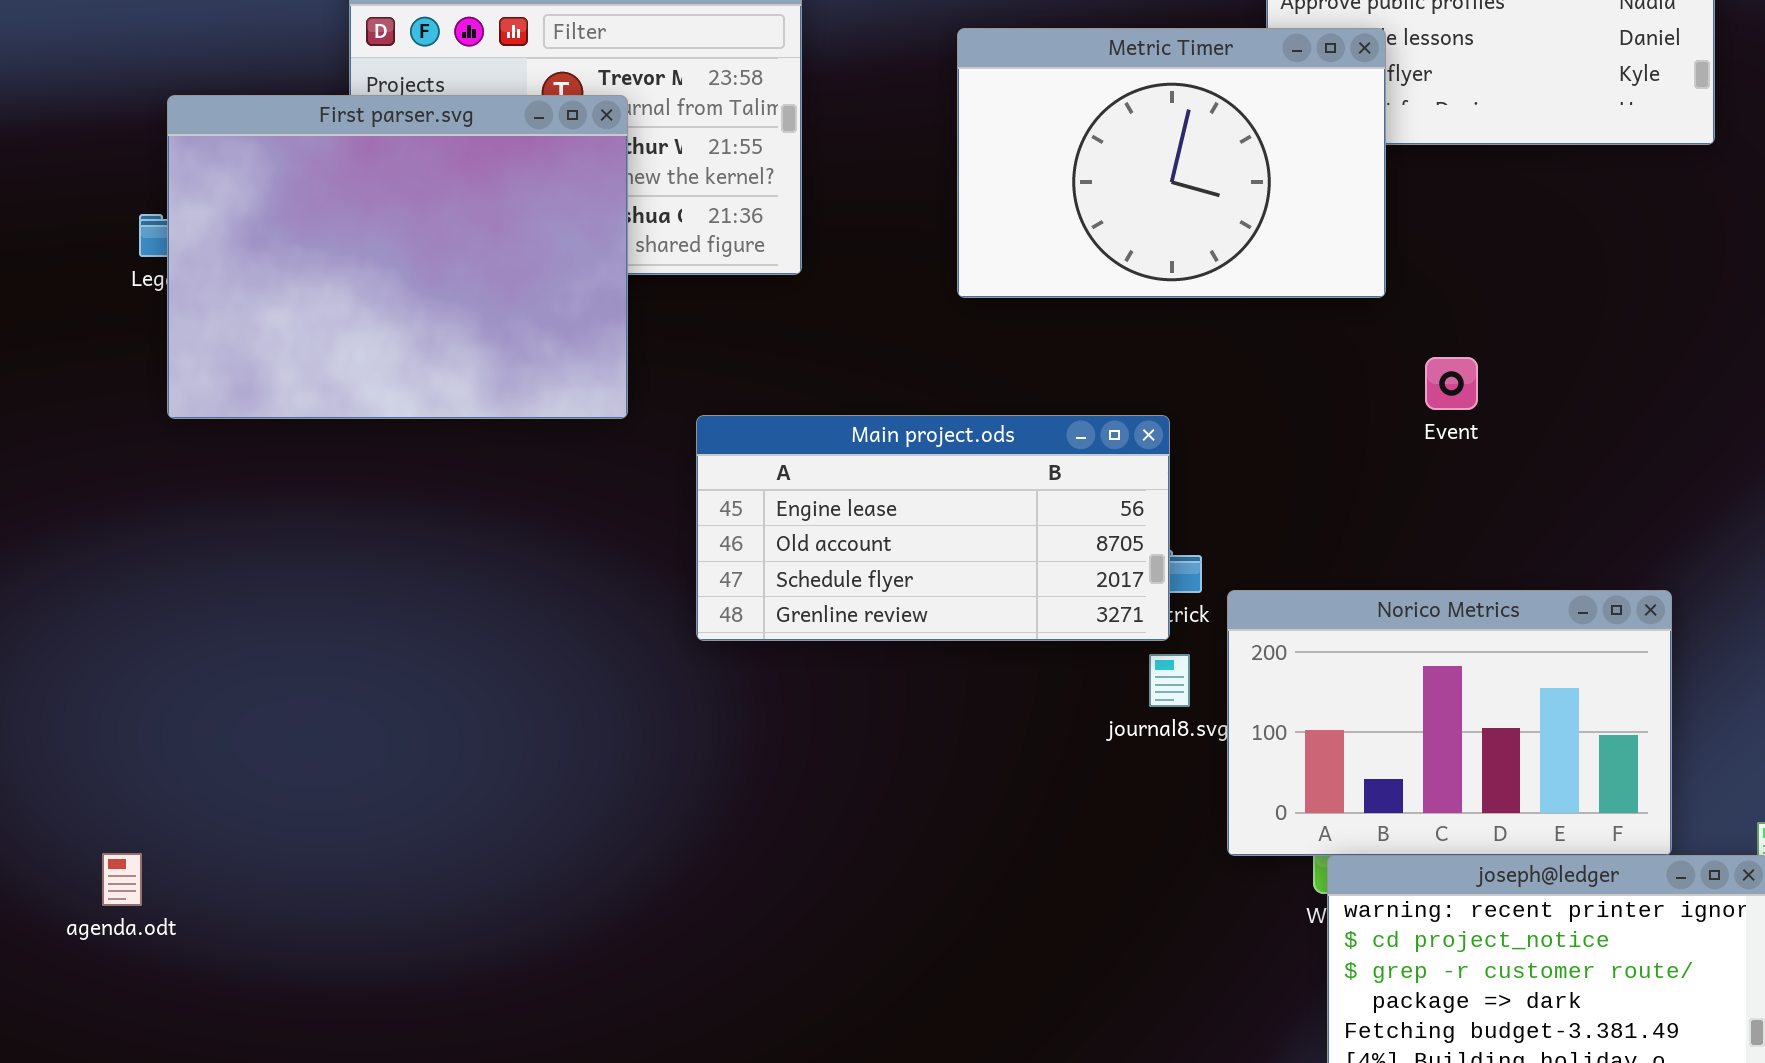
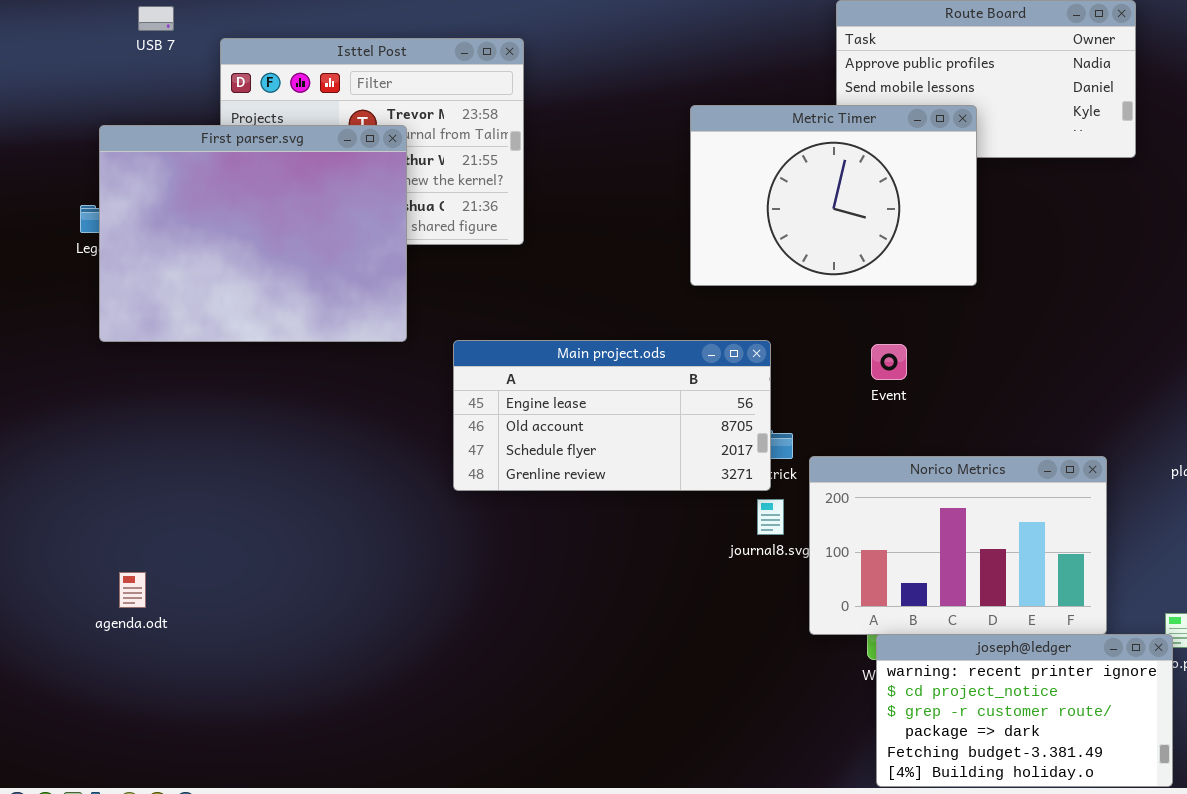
Metric Timer: [957,28,1386,298] -> [690,105,977,286], moved
Event: [1425,357,1478,410] -> [871,344,907,380], moved
agenda.odt: [102,853,142,906] -> [119,572,146,608], moved

